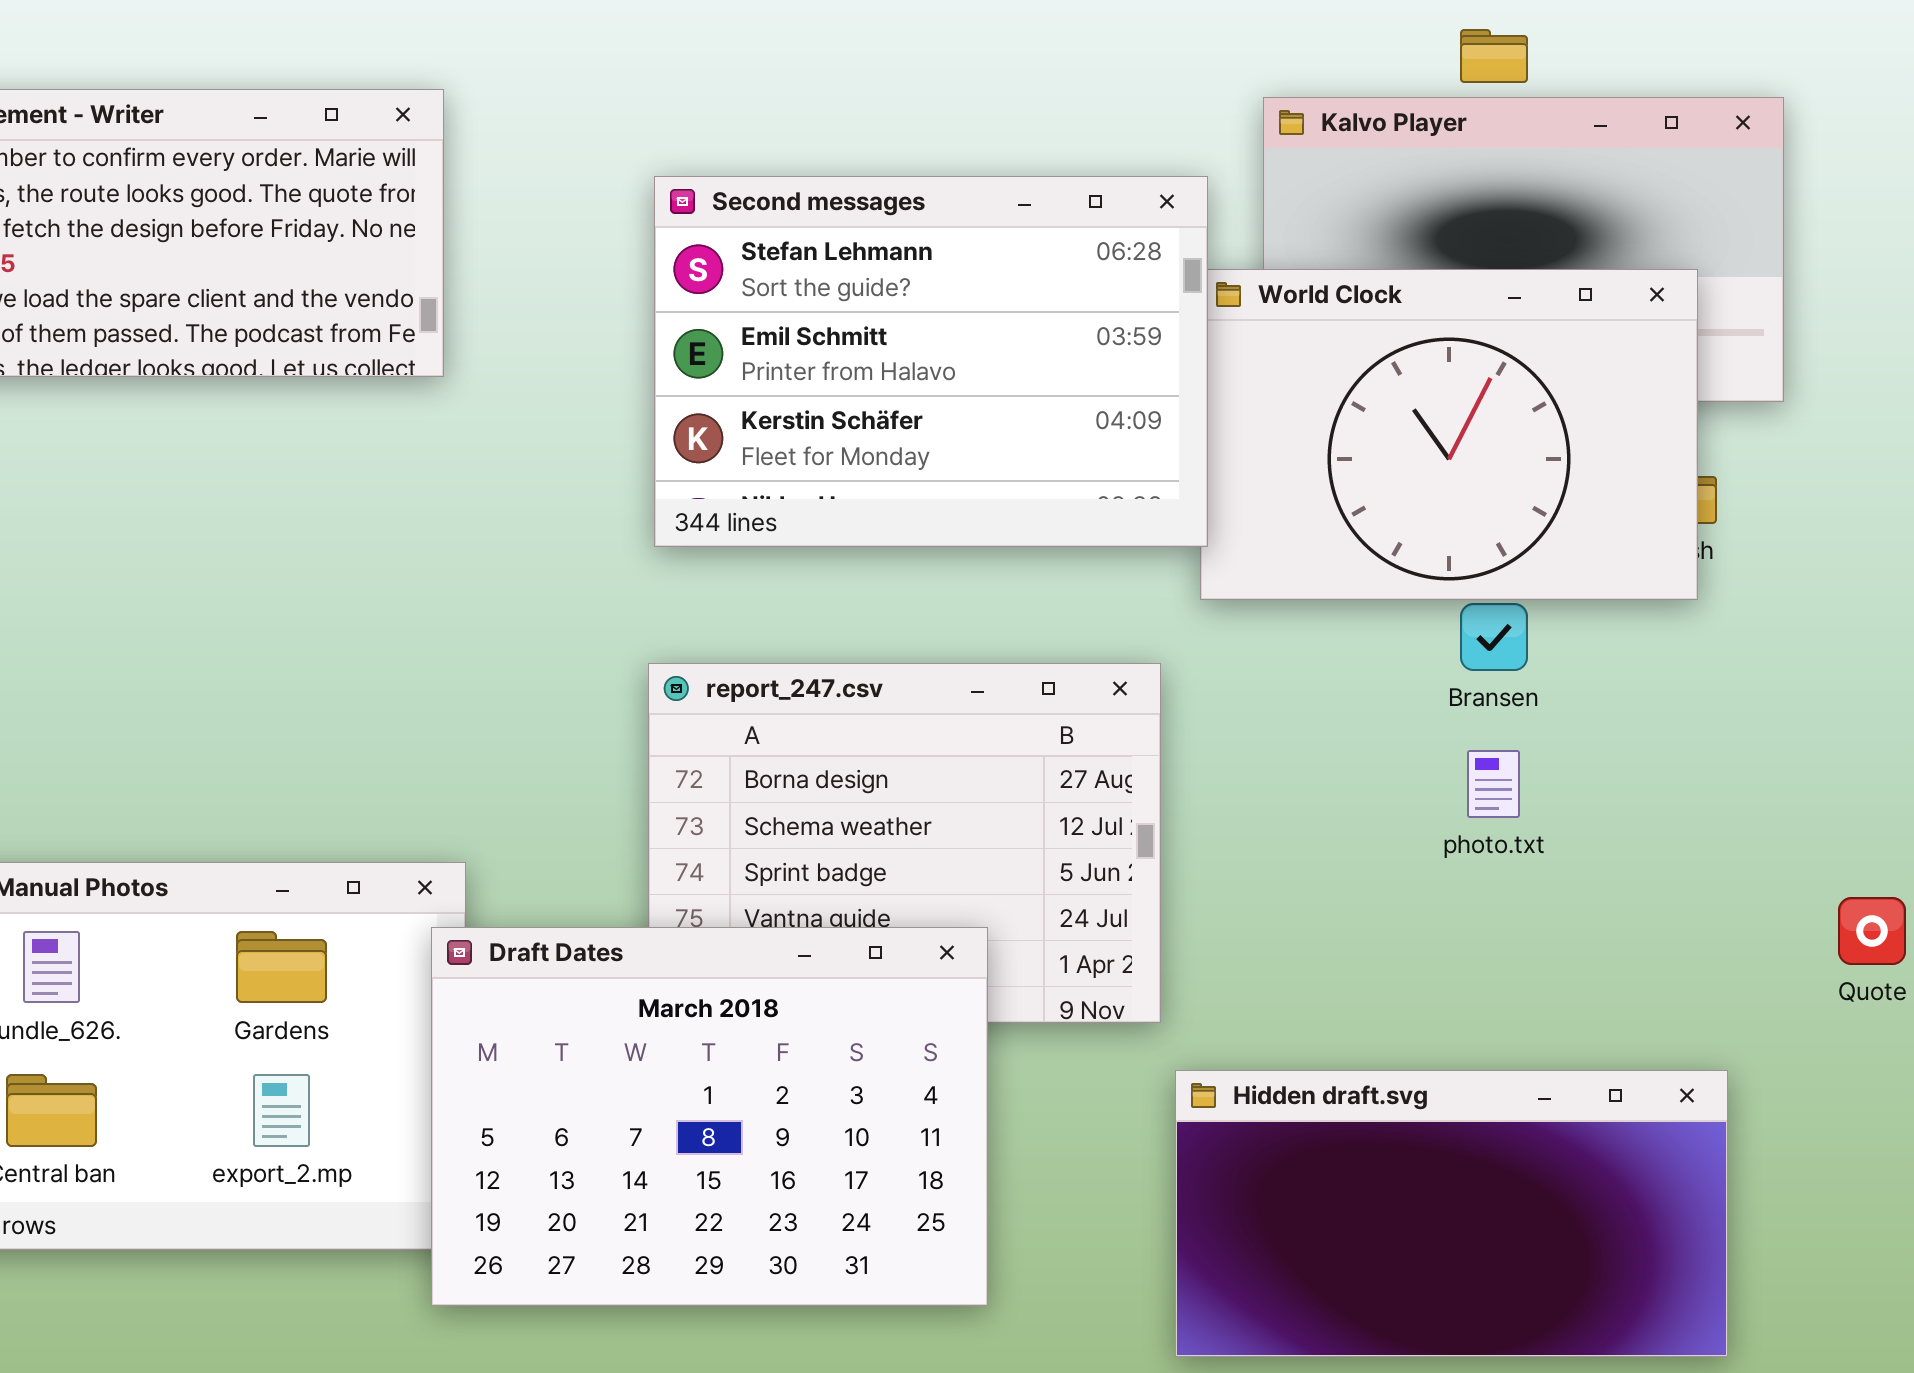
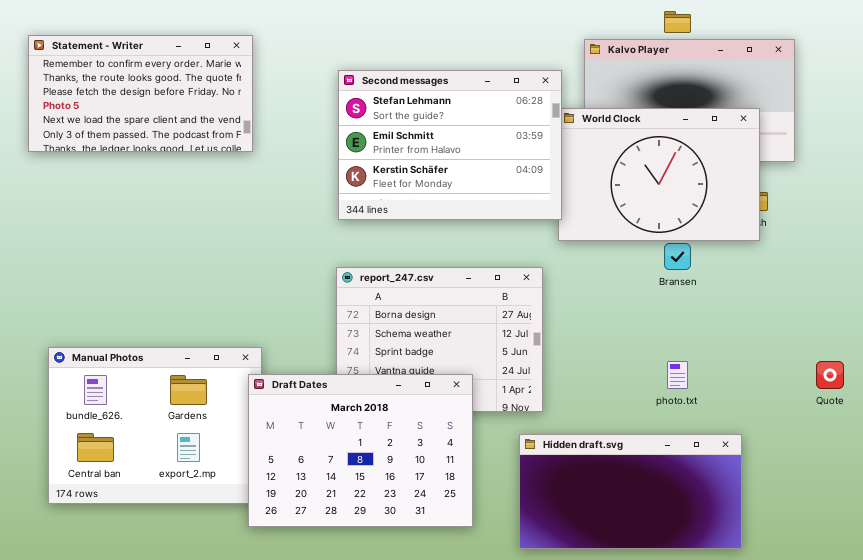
photo.txt: [1467,750,1520,818] -> [667,361,688,389], moved
Hidden draft.svg: [1175,1070,1728,1357] -> [519,434,742,549], moved

